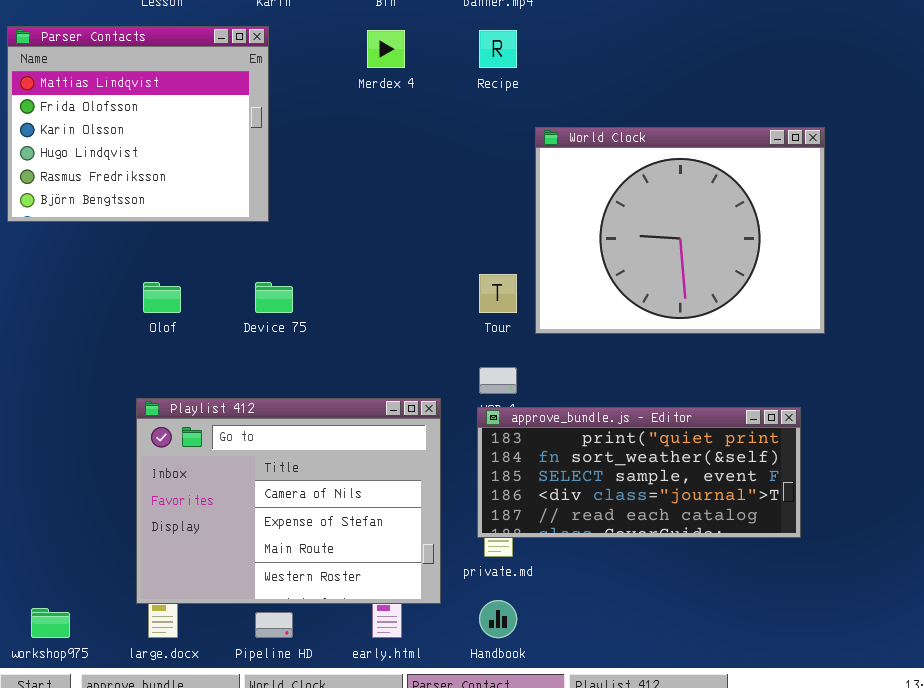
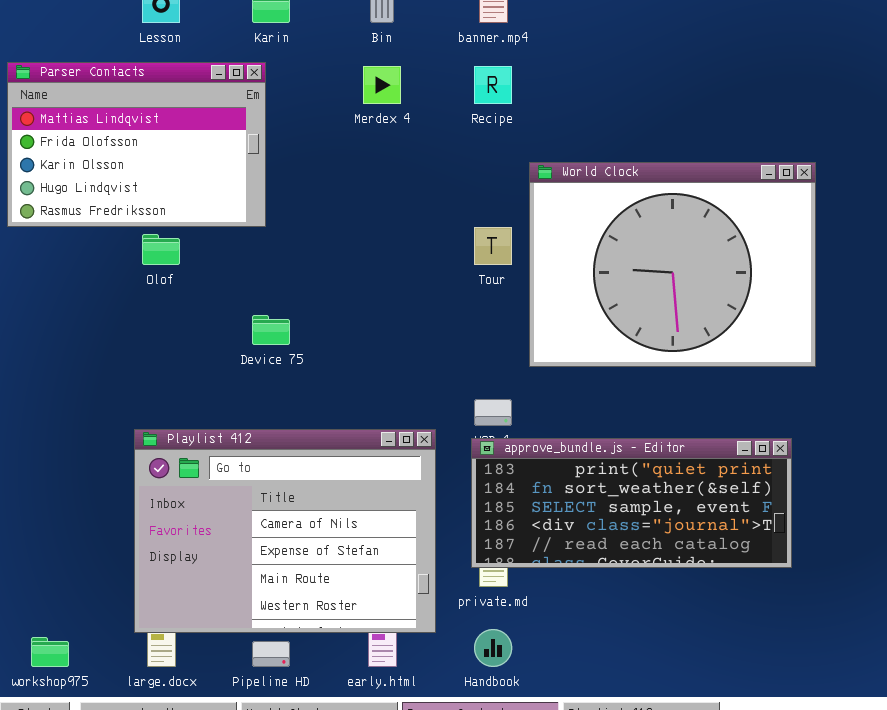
Parser Contacts: [7,26,269,222] -> [7,62,266,227], resized
Tour: [479,274,517,313] -> [474,227,512,265], moved
Olof: [143,282,181,313] -> [142,234,180,265], moved

